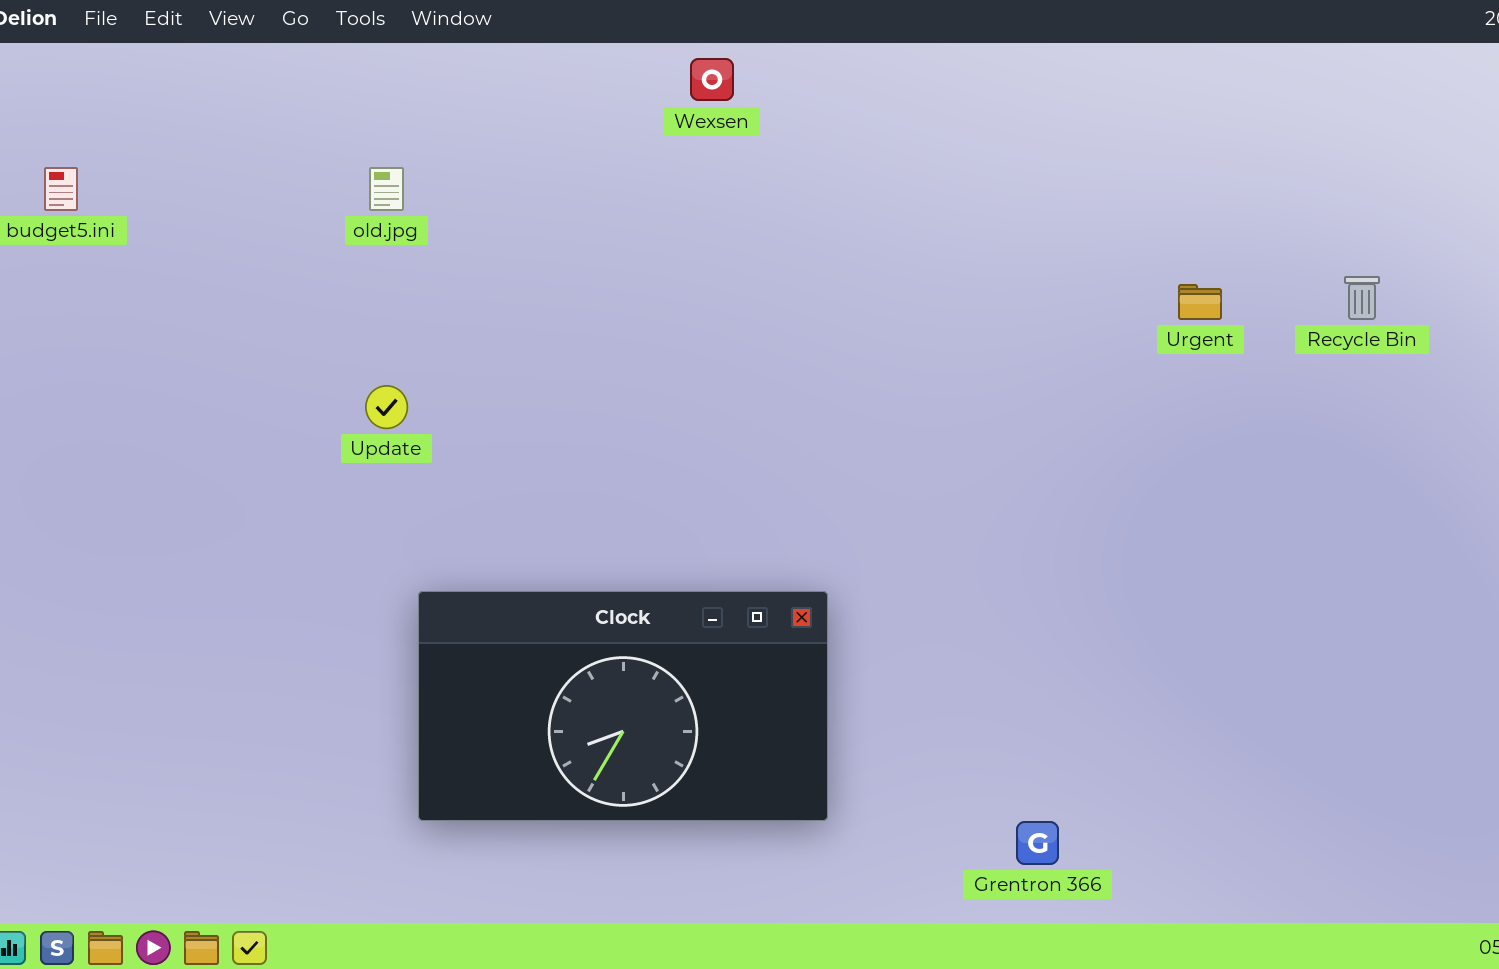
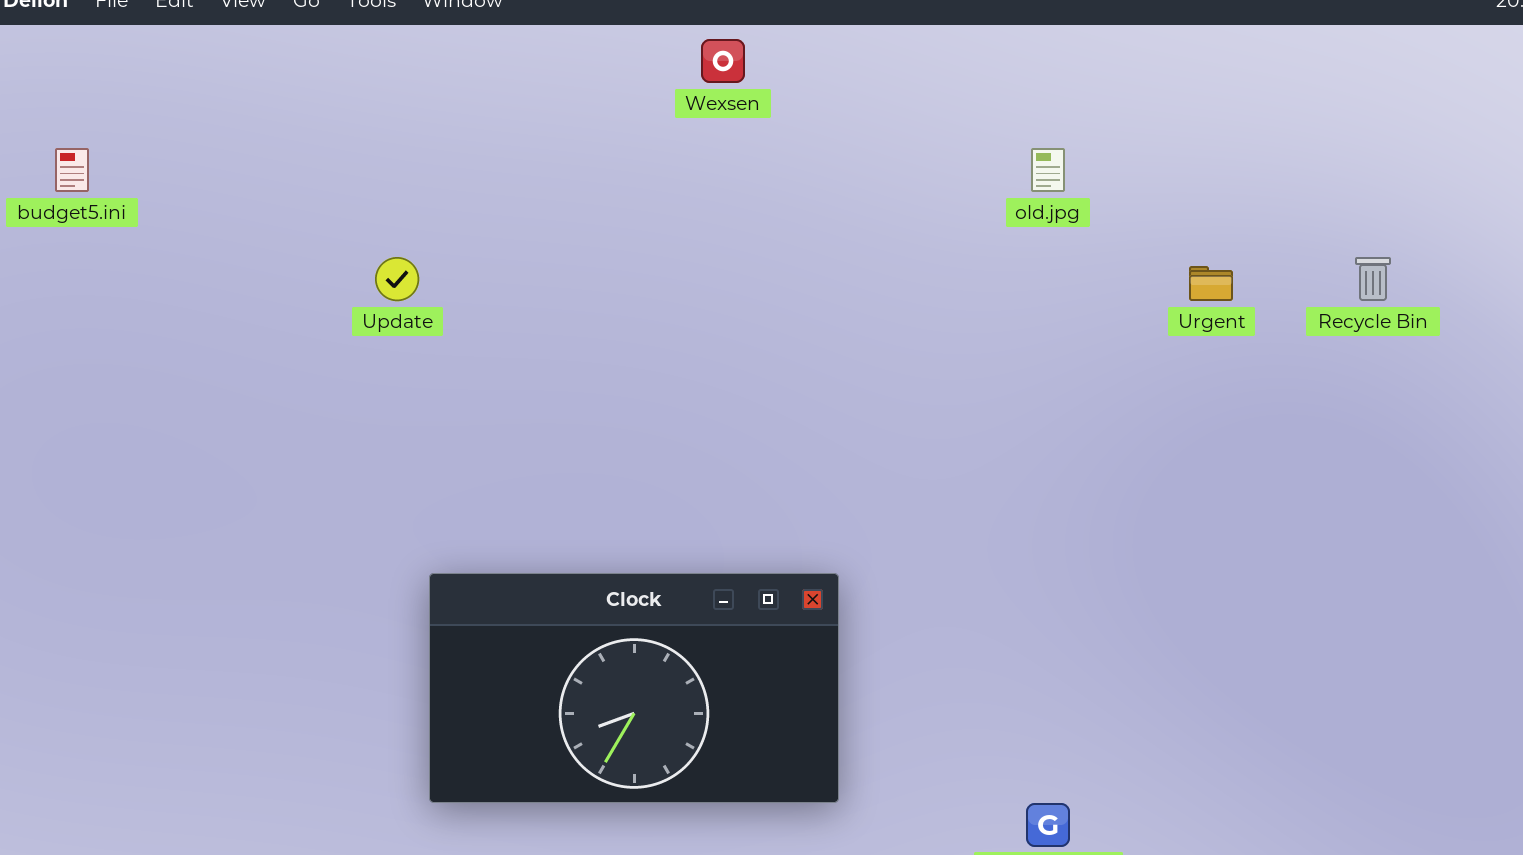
old.jpg: [369,167,404,211] -> [1031,148,1065,192], moved
Update: [365,385,408,429] -> [375,257,419,301], moved

